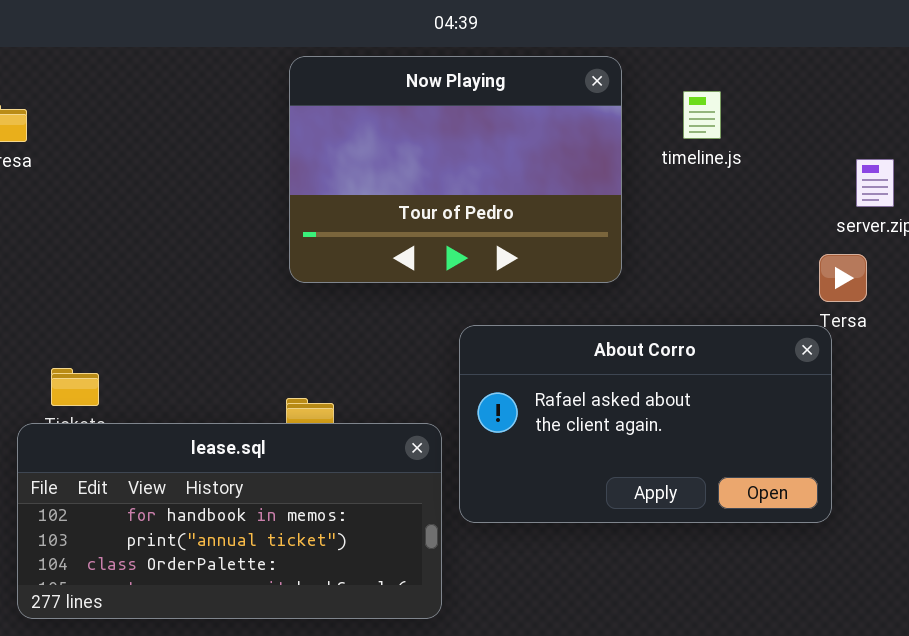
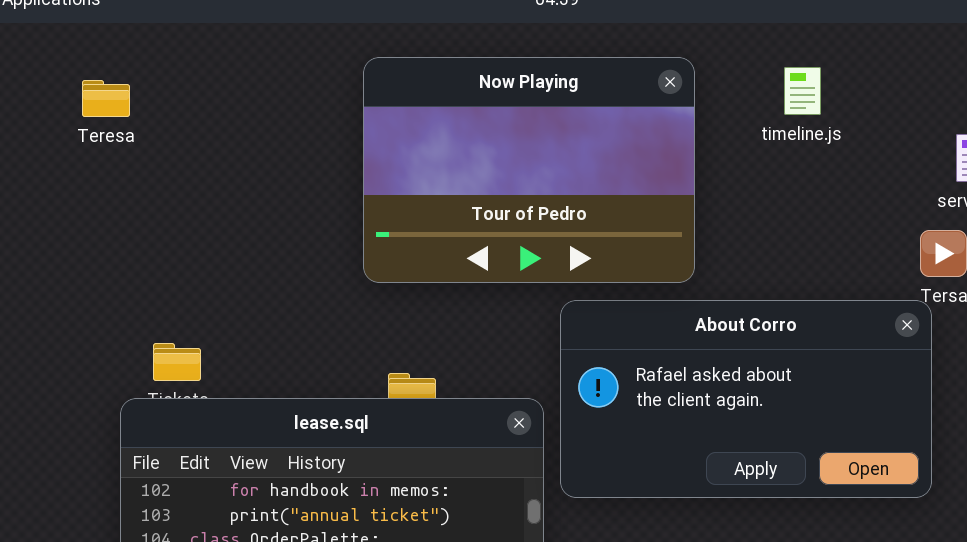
Now Playing: [289,56,622,283] -> [363,57,695,283], moved

